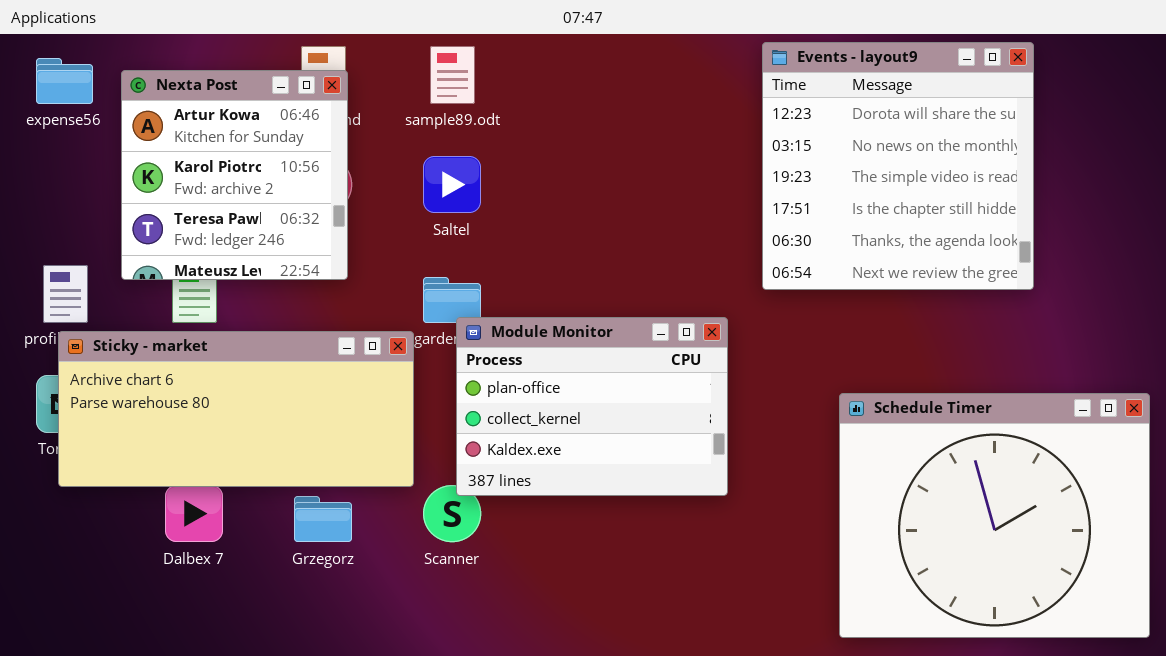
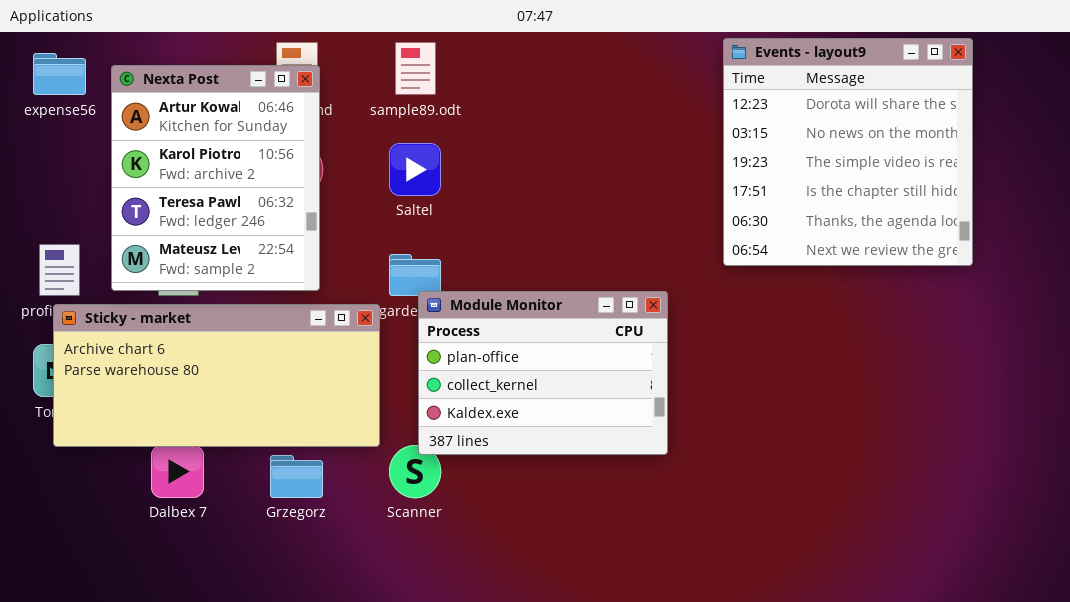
Events - layout9: [762,42,1034,290] -> [723,38,973,266], moved
Nexta Post: [121,70,348,280] -> [111,65,320,291], resized
Schedule Timer: [839,393,1150,638] -> none, closed

